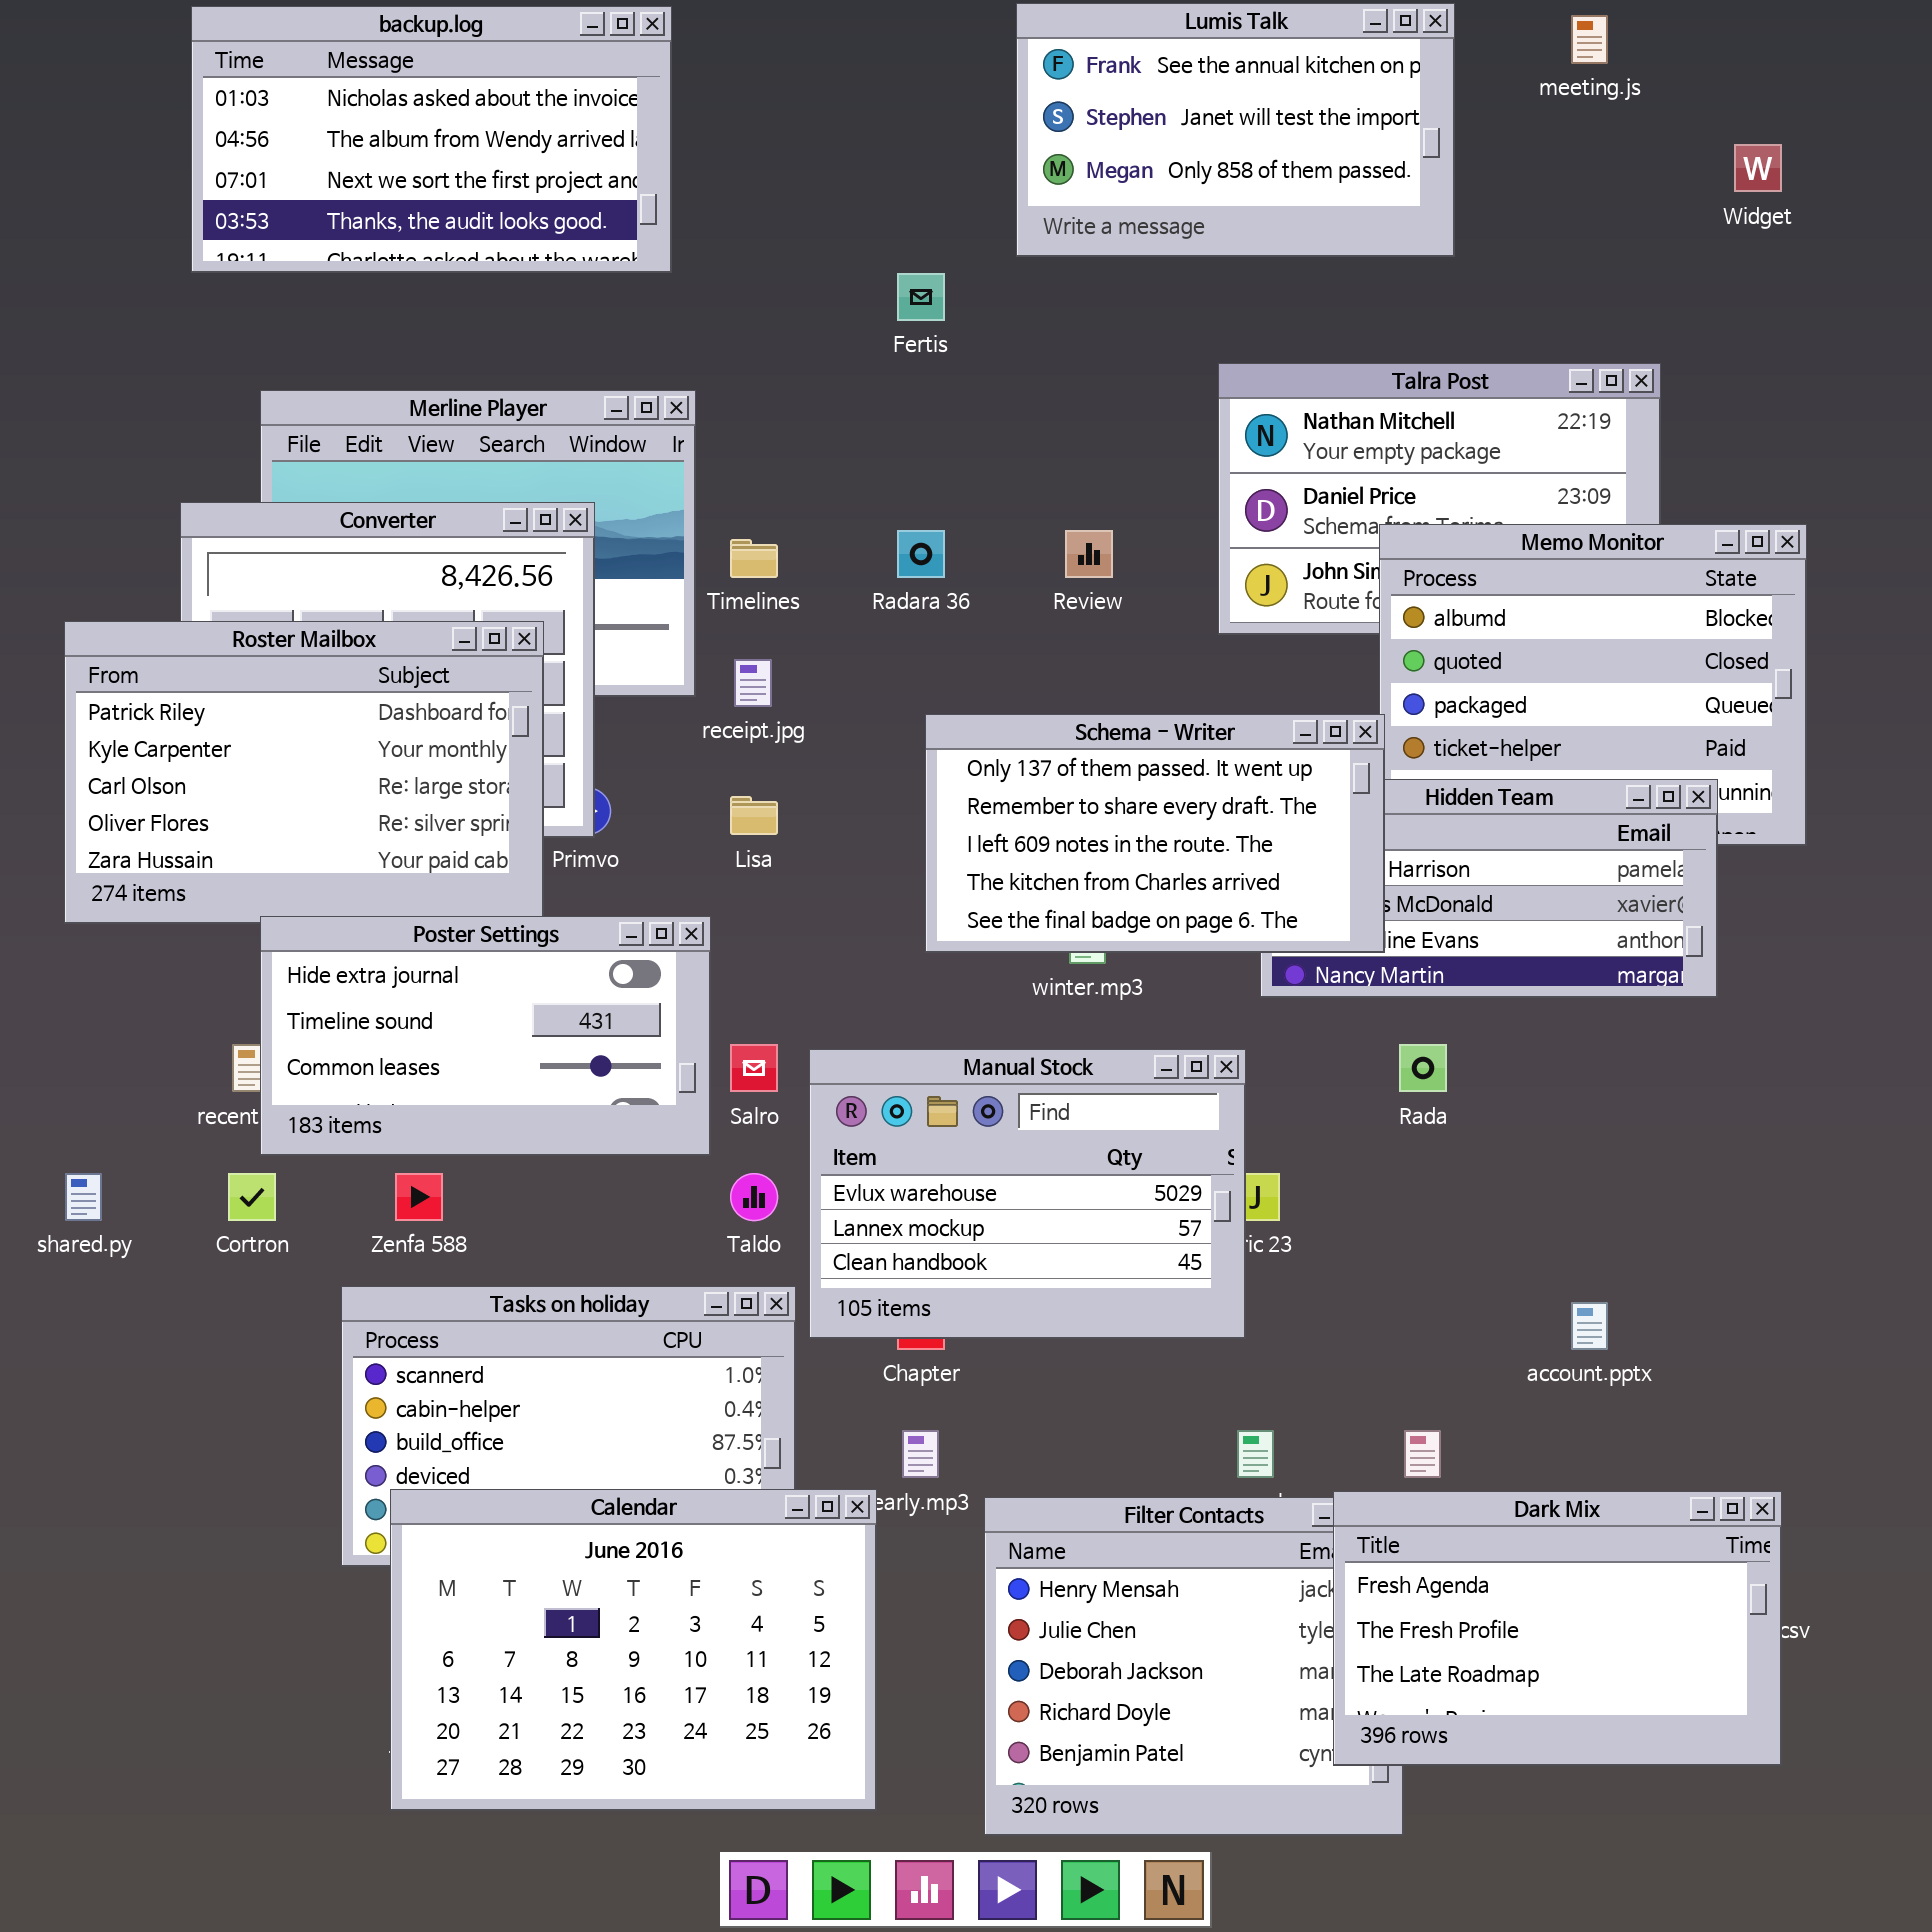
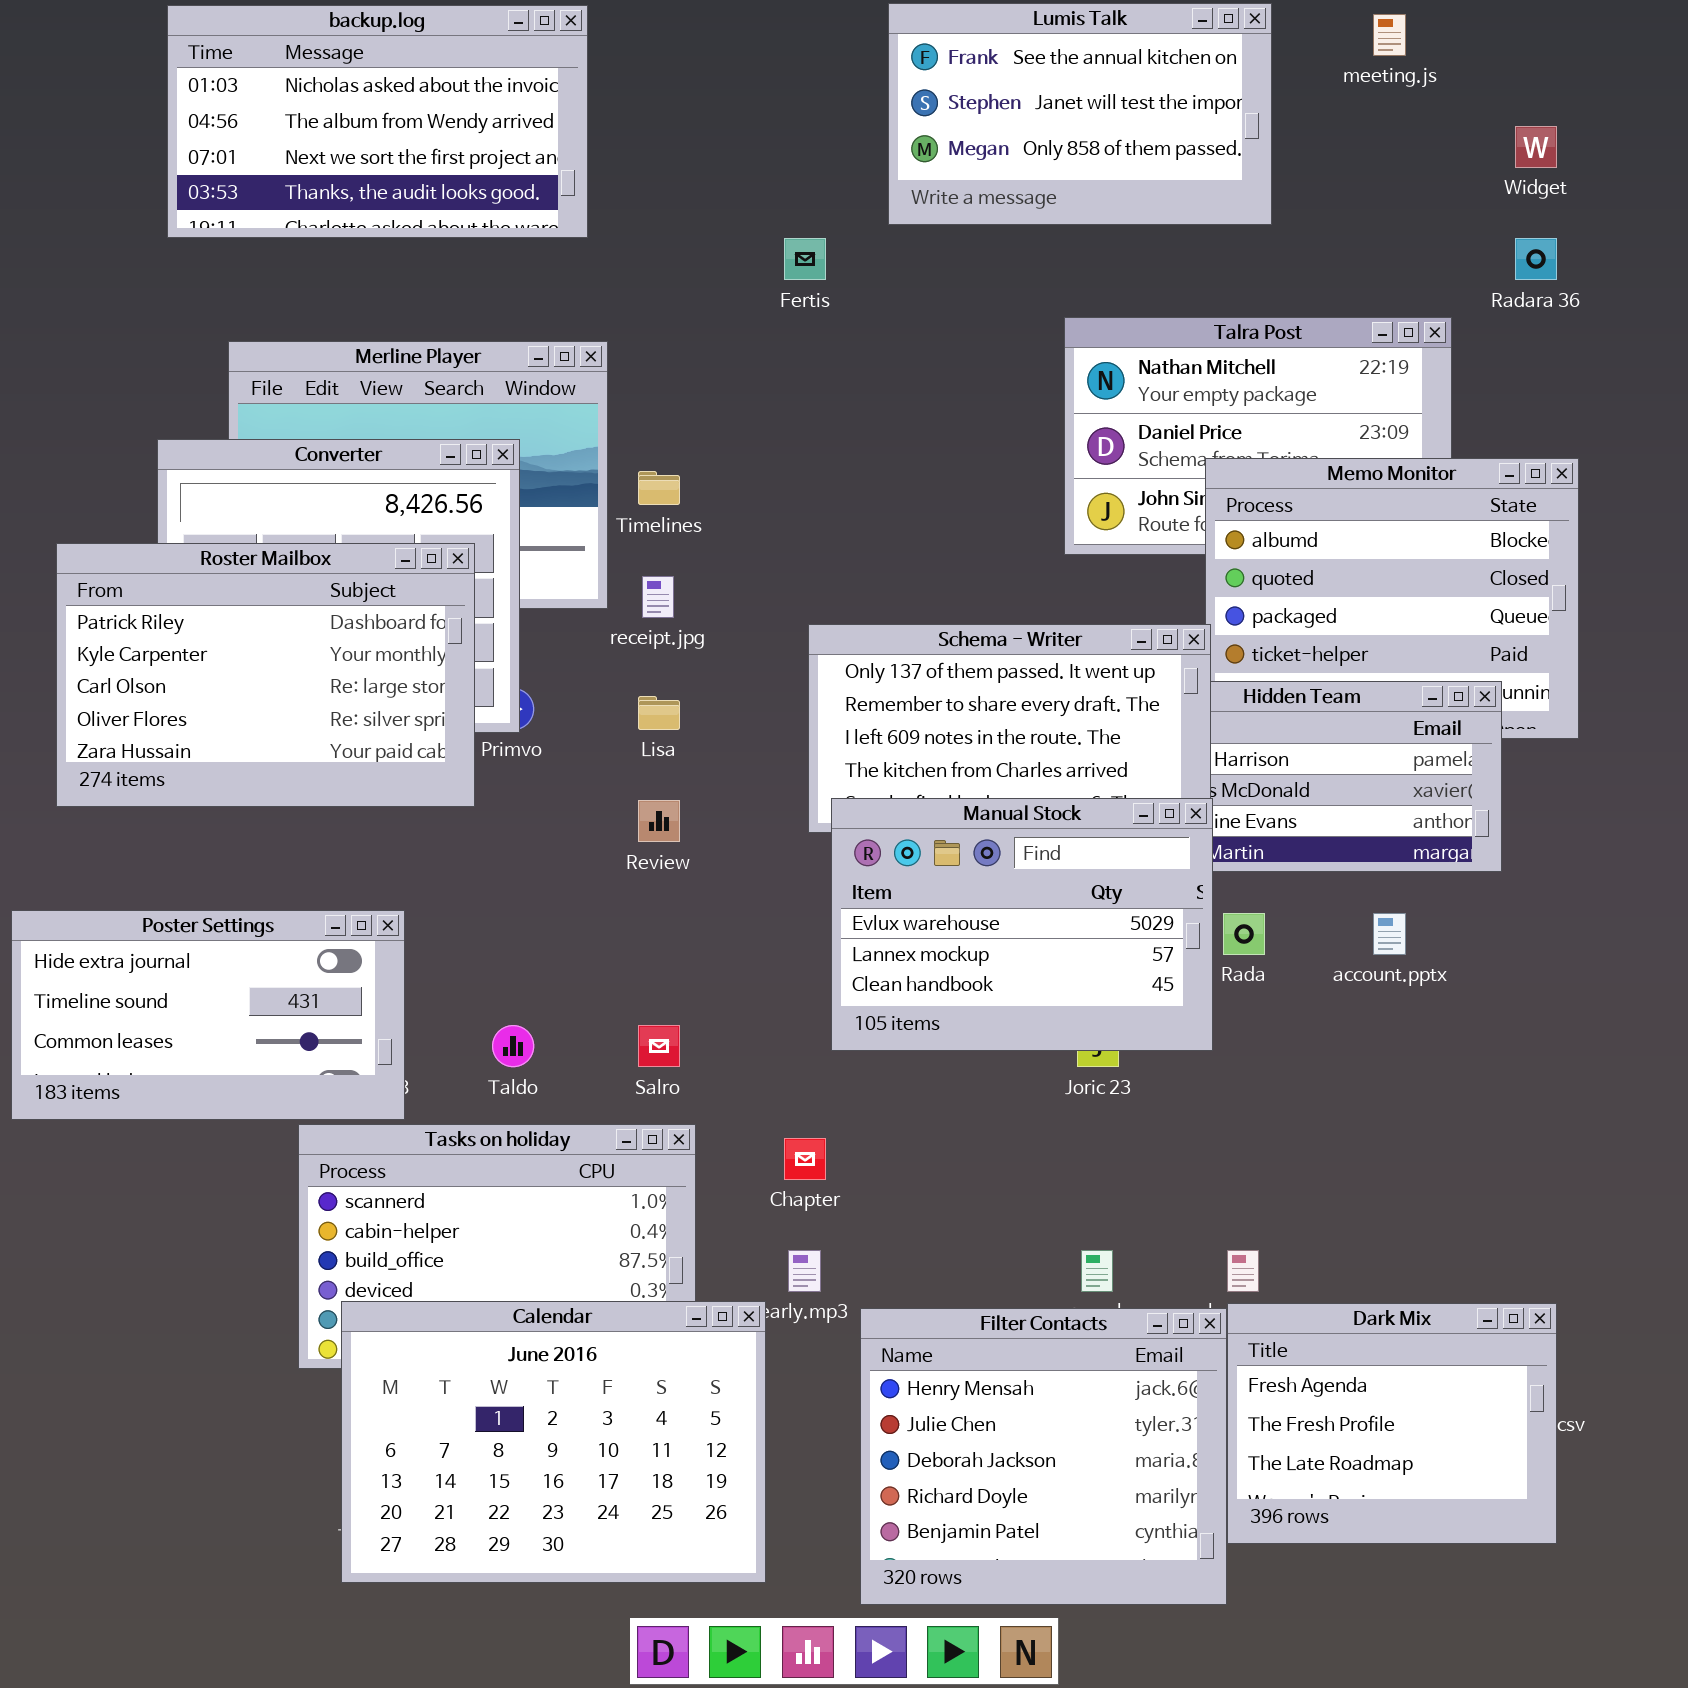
Radara 36: [897,530,945,578] -> [1515,238,1557,280], moved
Review: [1065,530,1113,578] -> [638,800,680,842], moved
Poster Settings: [260,916,711,1156] -> [11,910,405,1120], moved
Salro: [730,1044,778,1092] -> [638,1025,680,1067], moved
Manual Stock: [809,1049,1246,1339] -> [831,798,1213,1051], moved
Taldo: [730,1173,778,1221] -> [492,1025,534,1067], moved
account.pptx: [1571,1302,1608,1350] -> [1373,913,1406,955], moved
Dark Mix: [1333,1491,1782,1766] -> [1227,1303,1557,1544], resized

